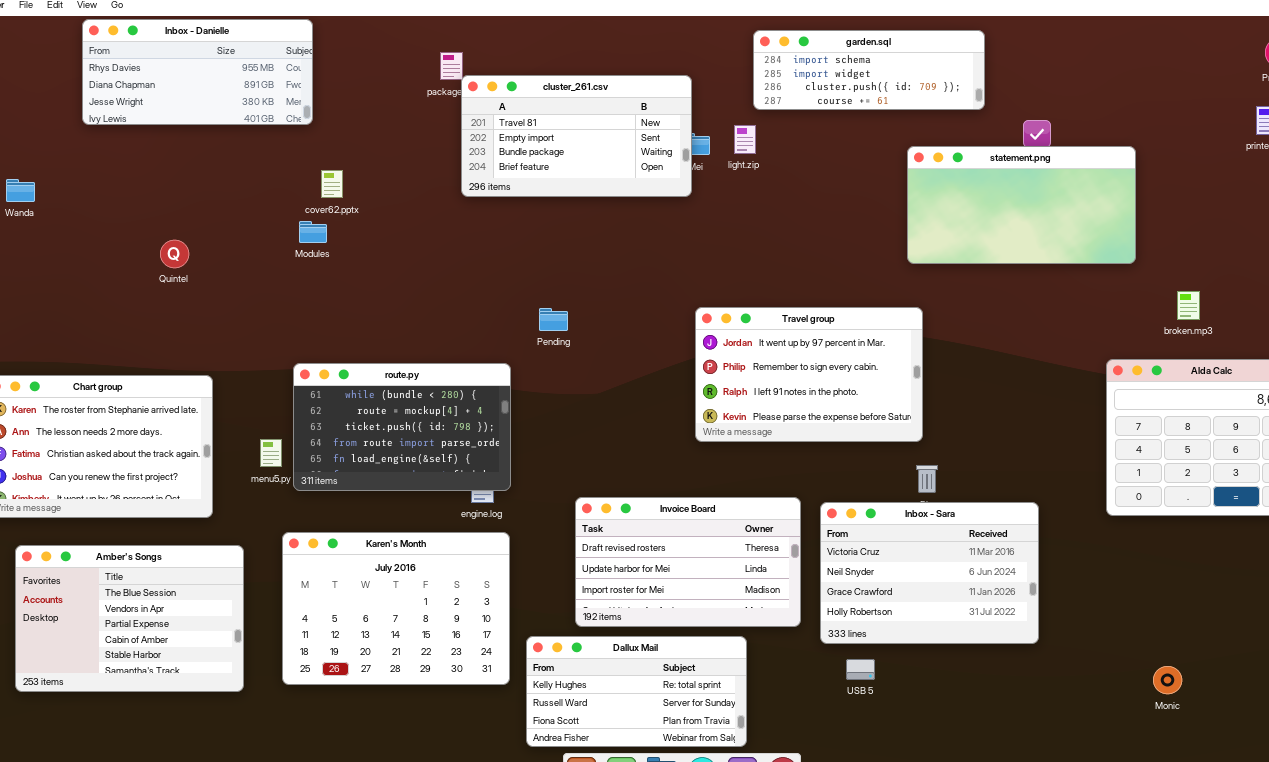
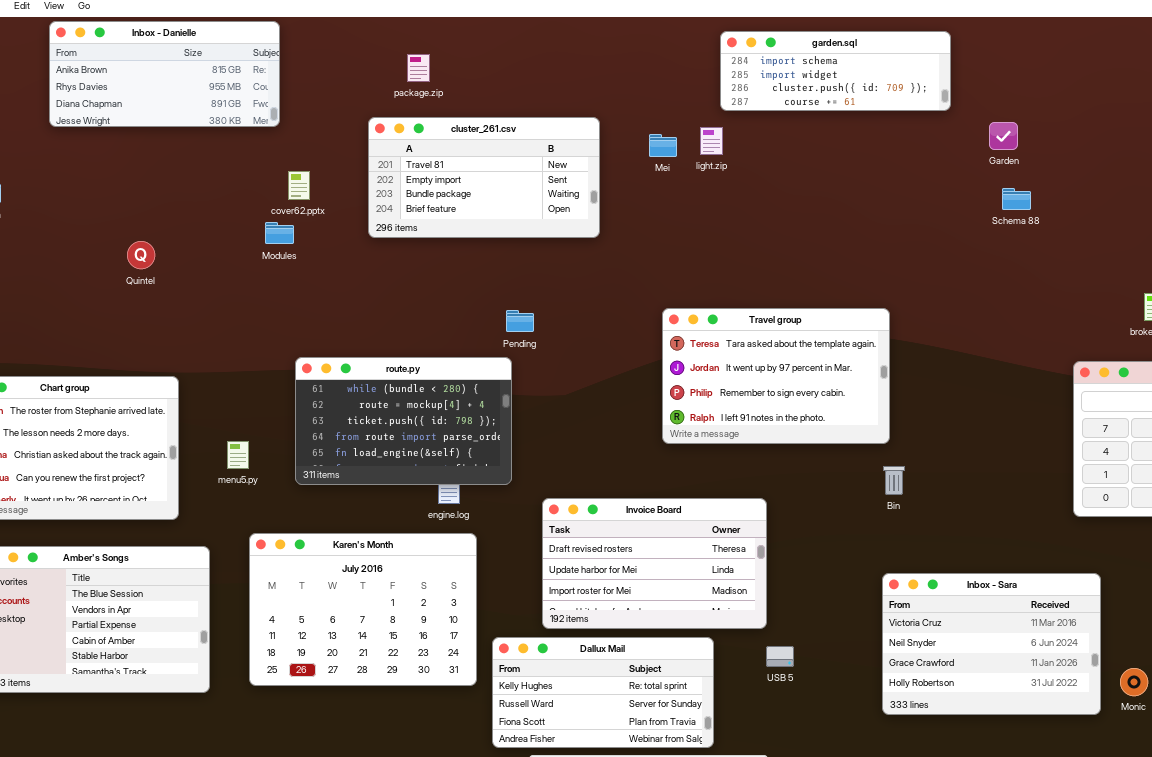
Inbox - Danielle: [82,19,313,125] -> [49,21,280,127], scrolled up 1 row
cluster_261.csv: [461,75,692,197] -> [368,117,600,238], moved
statement.png: [907,146,1136,264] -> none, closed
Travel group: [695,307,923,442] -> [662,308,890,444], scrolled up 1 row
route.py: [293,363,511,491] -> [295,357,512,485], moved
Inbox - Sara: [820,502,1039,644] -> [882,573,1101,715], moved
USB 5: [846,659,875,680] -> [766,646,794,667], moved

